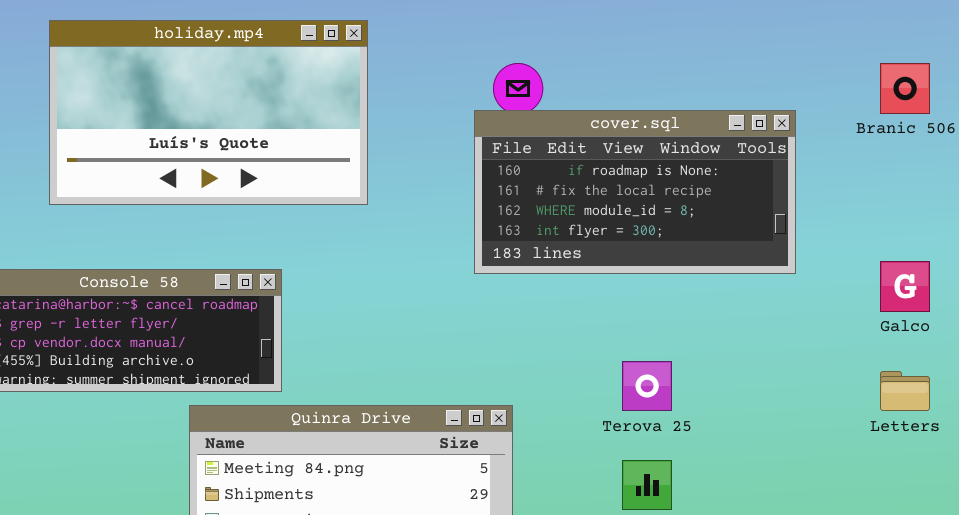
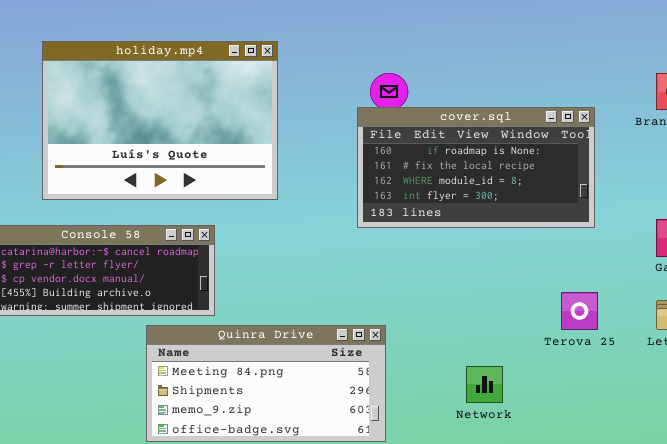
holiday.mp4: [49,20,368,205] -> [42,41,278,200], resized
Terova 25: [622,361,672,411] -> [561,292,598,330], moved

